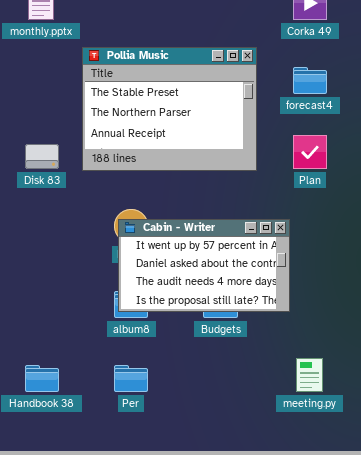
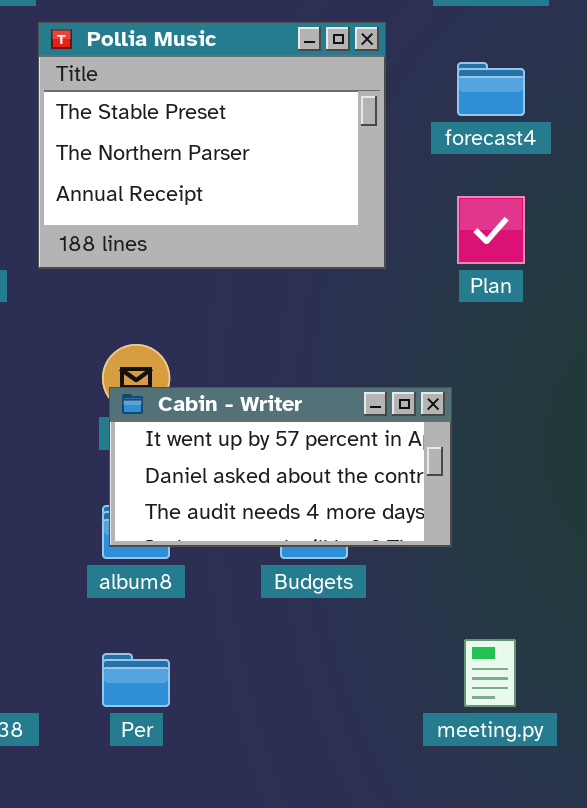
Cabin - Writer: [118,219,290,312] -> [109,387,452,547], resized

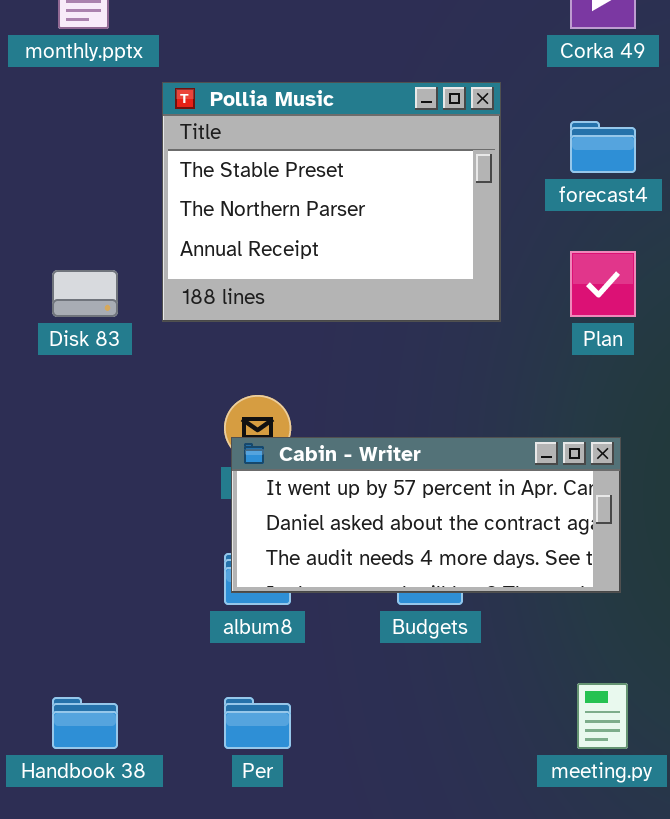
Cabin - Writer: [109,387,452,547] -> [231,437,621,593], resized

